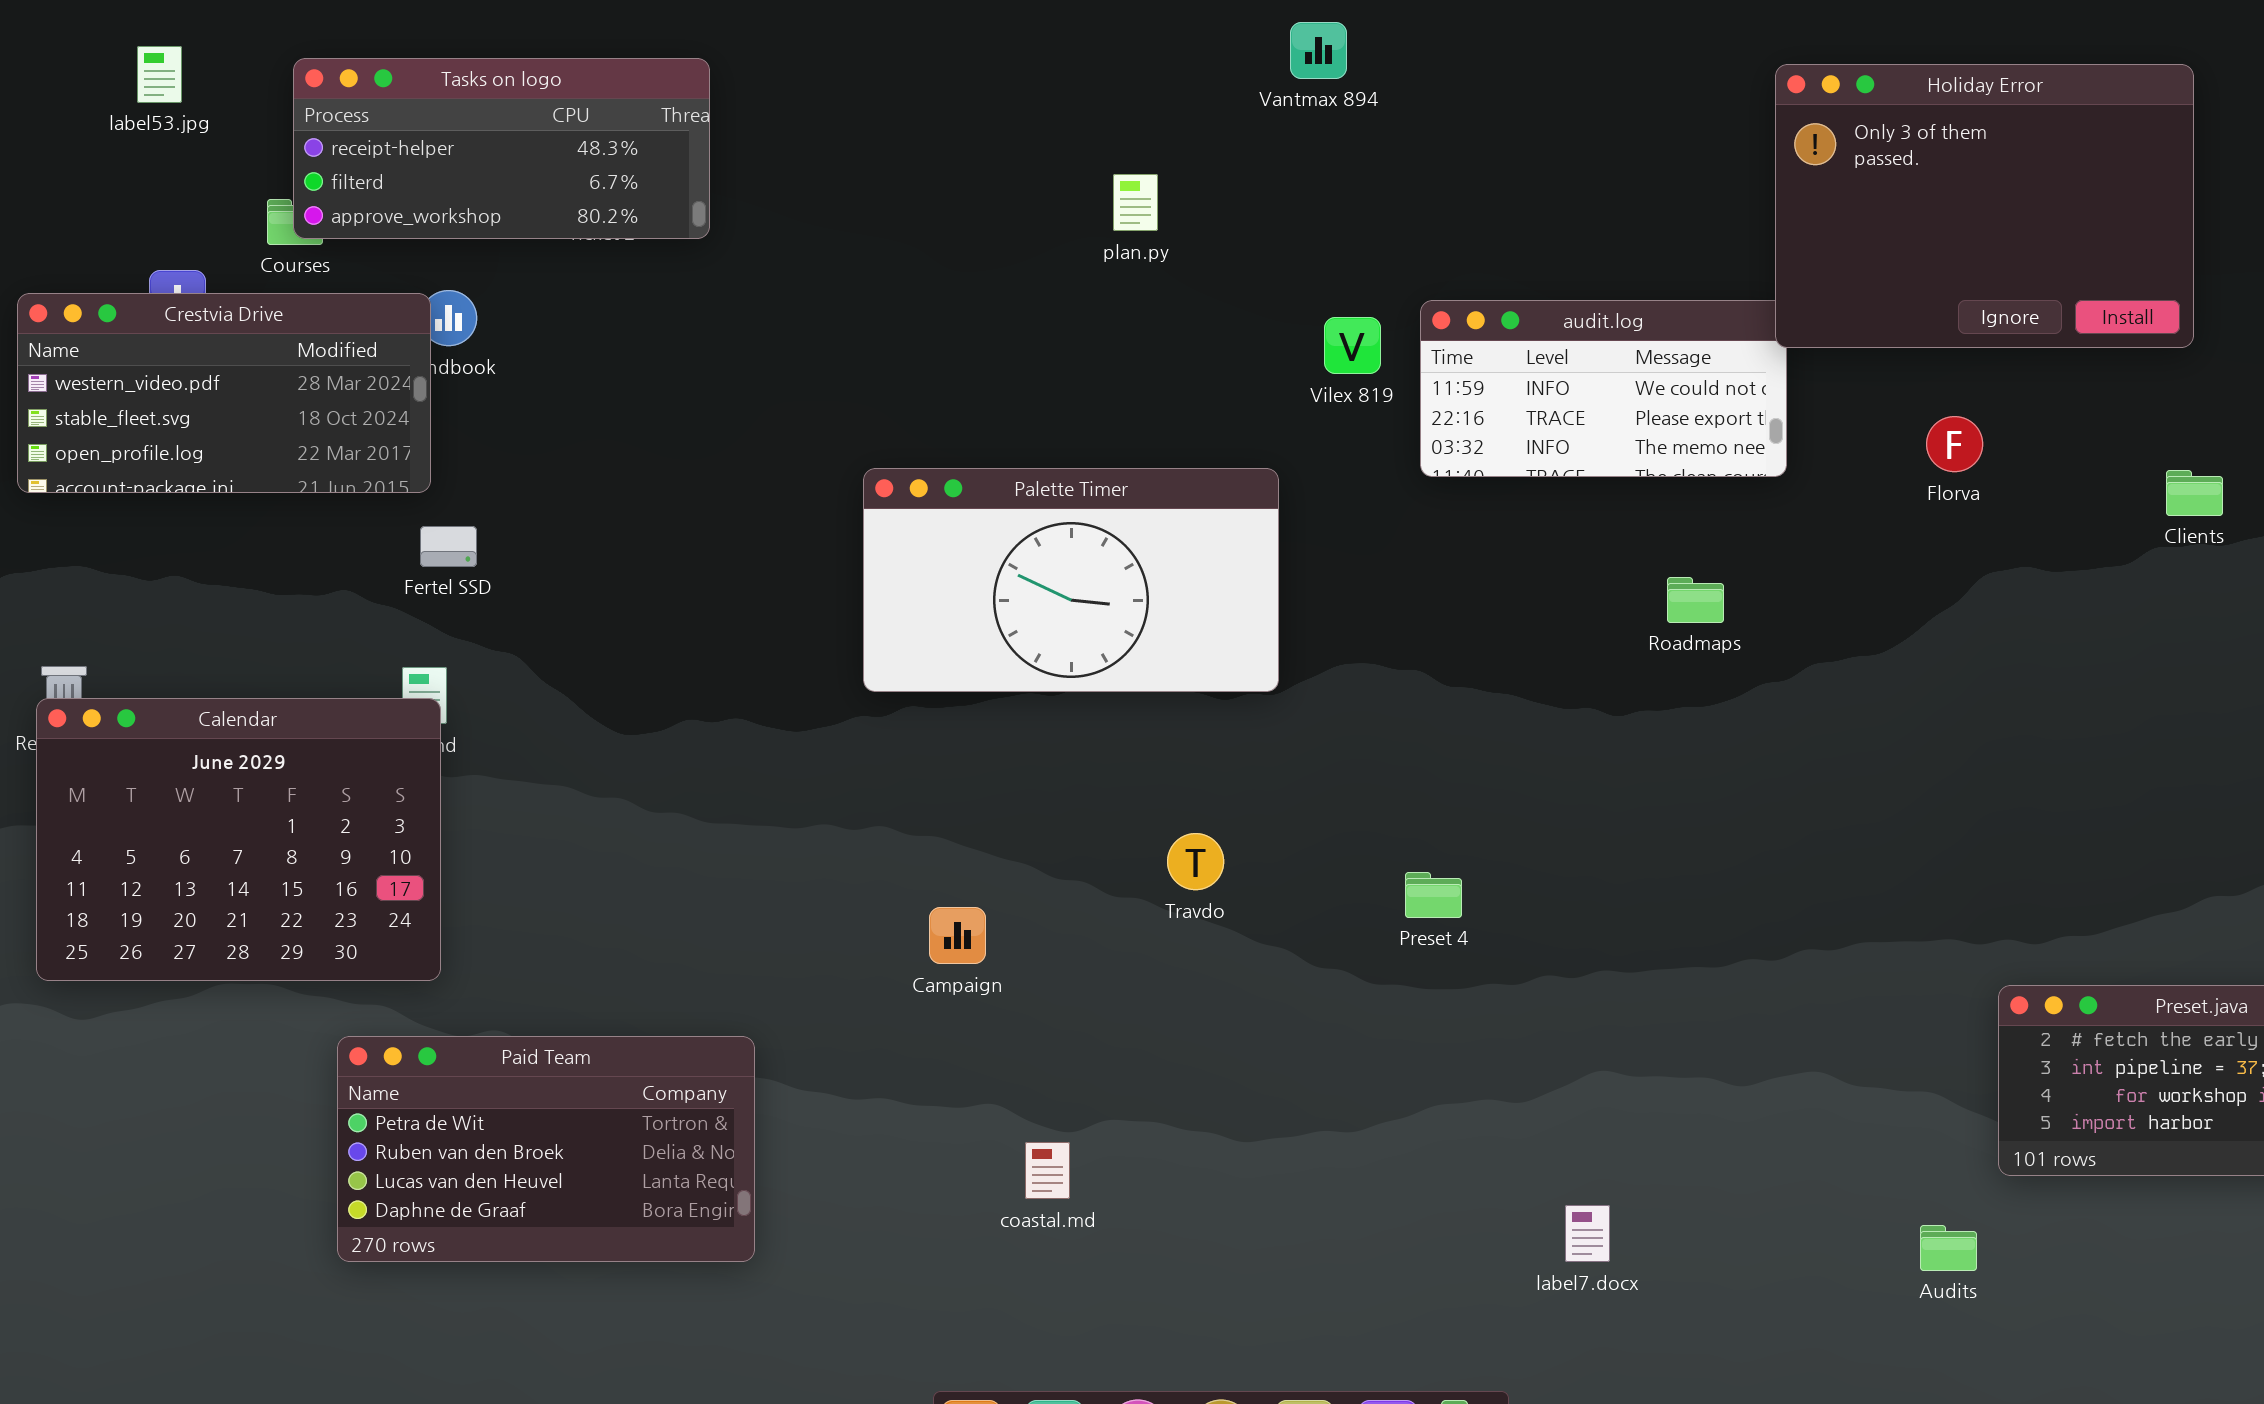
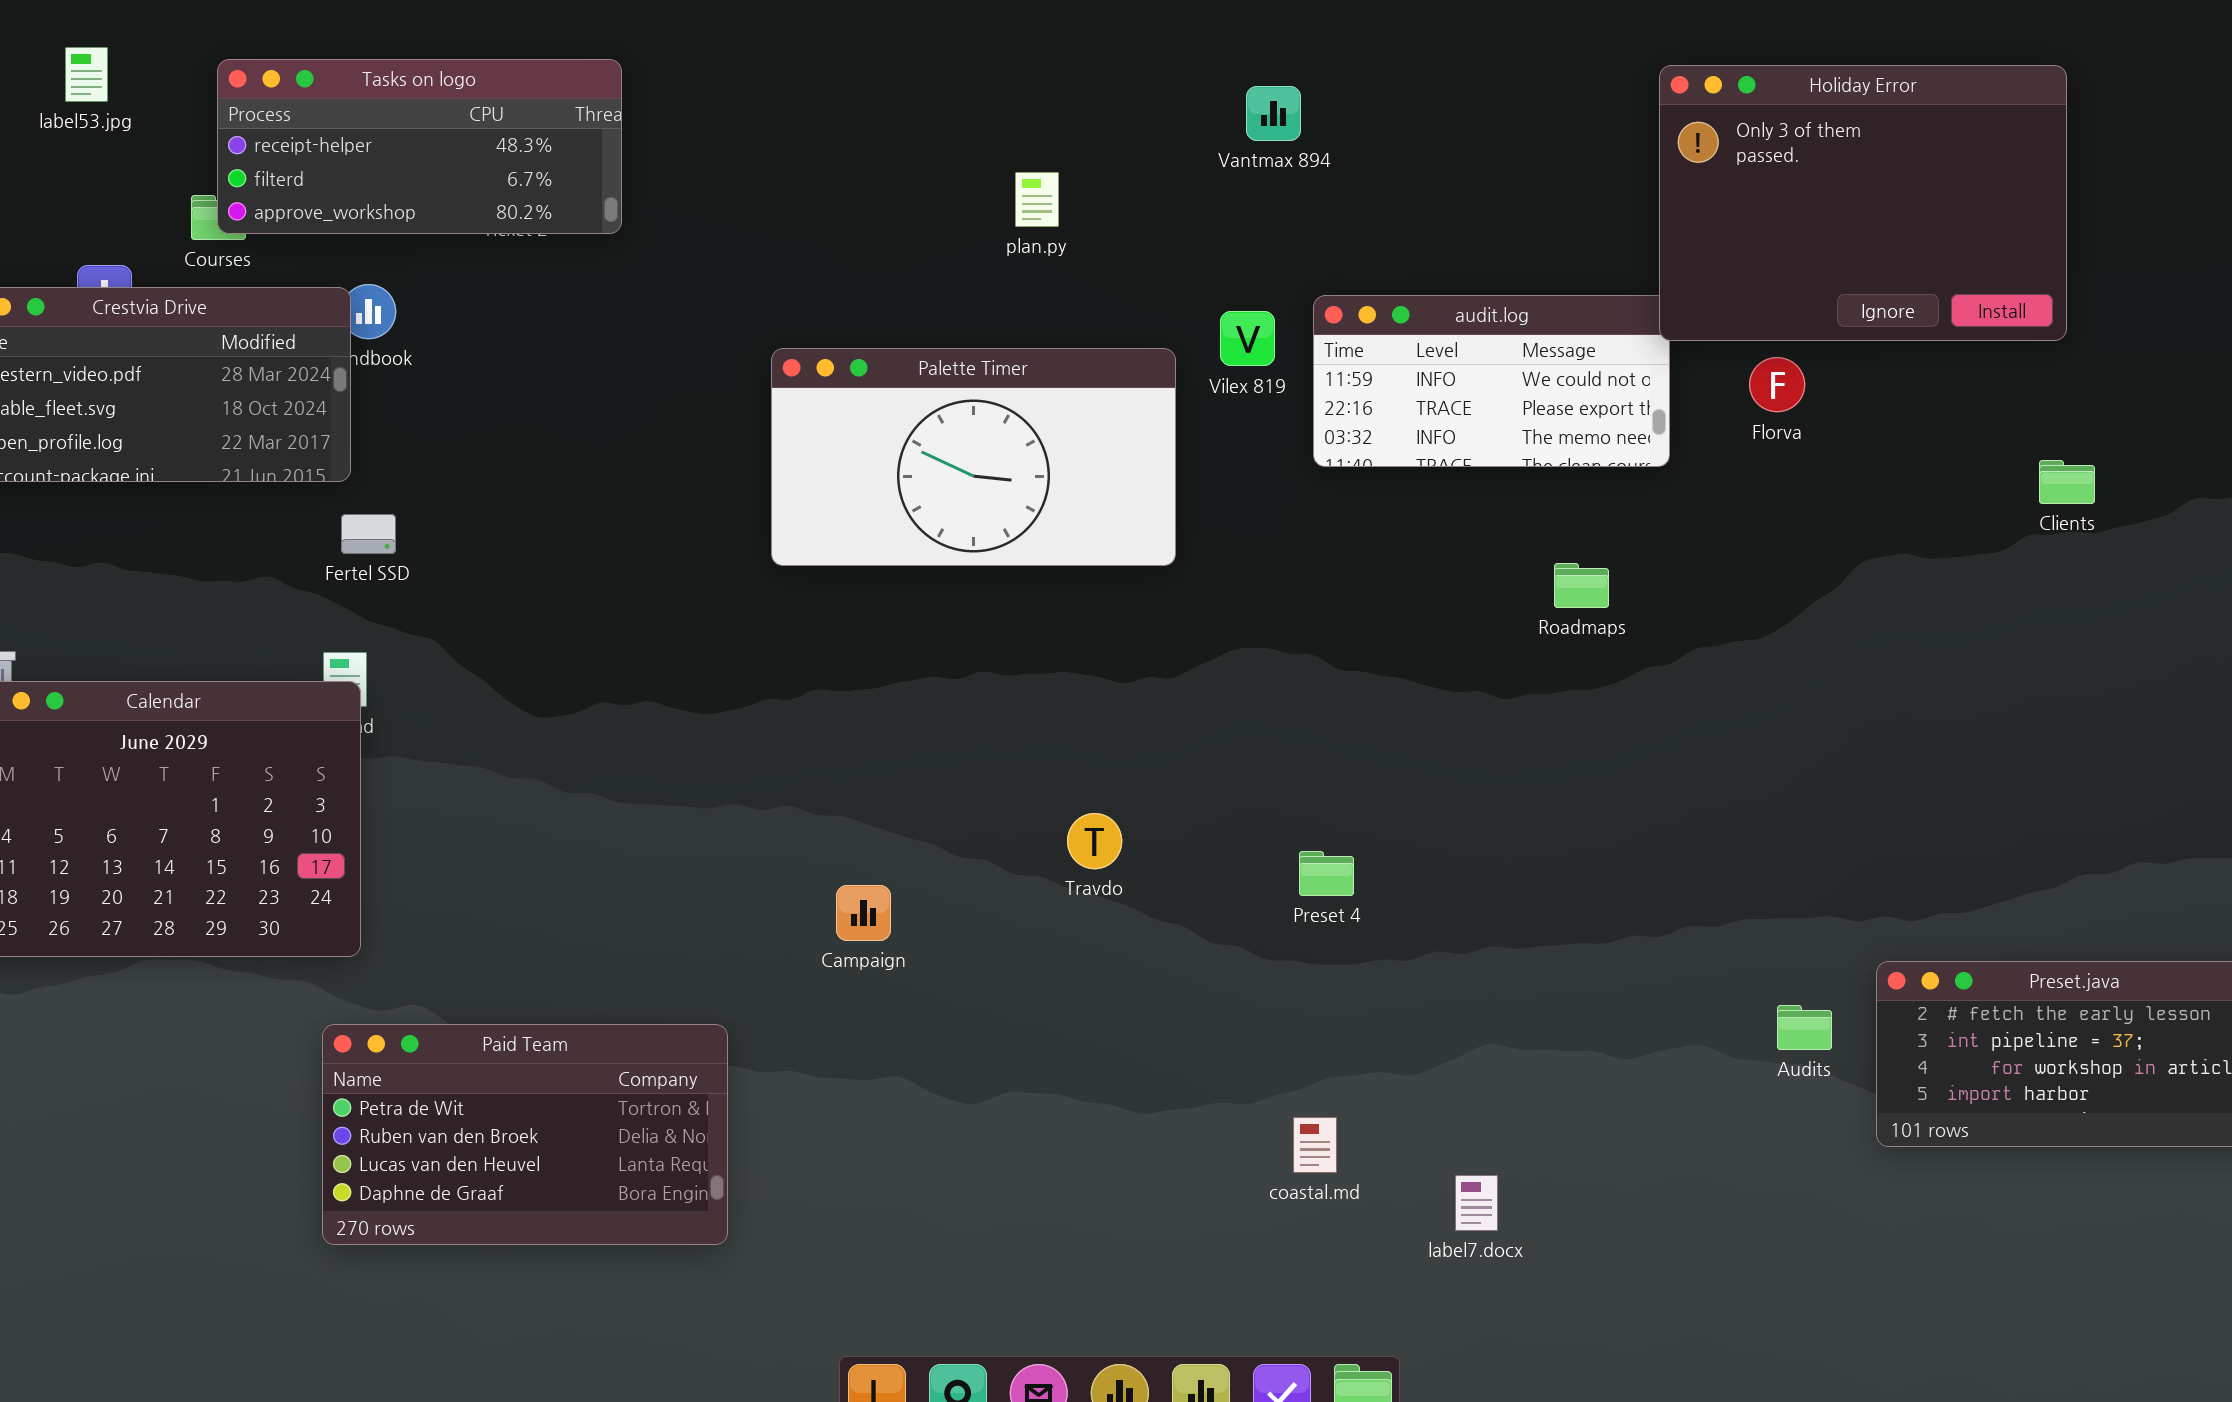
Vantmax 894: [1290,22,1347,79] -> [1246,86,1301,141], moved
Florva: [1926,416,1983,472] -> [1749,357,1805,412], moved
Palette Timer: [863,468,1279,692] -> [771,348,1176,566], moved
Paid Team: [337,1036,755,1262] -> [322,1024,728,1245], moved
coastal.md: [1025,1142,1070,1199] -> [1293,1117,1337,1173], moved
Audits: [1920,1225,1977,1271] -> [1777,1005,1832,1050], moved

